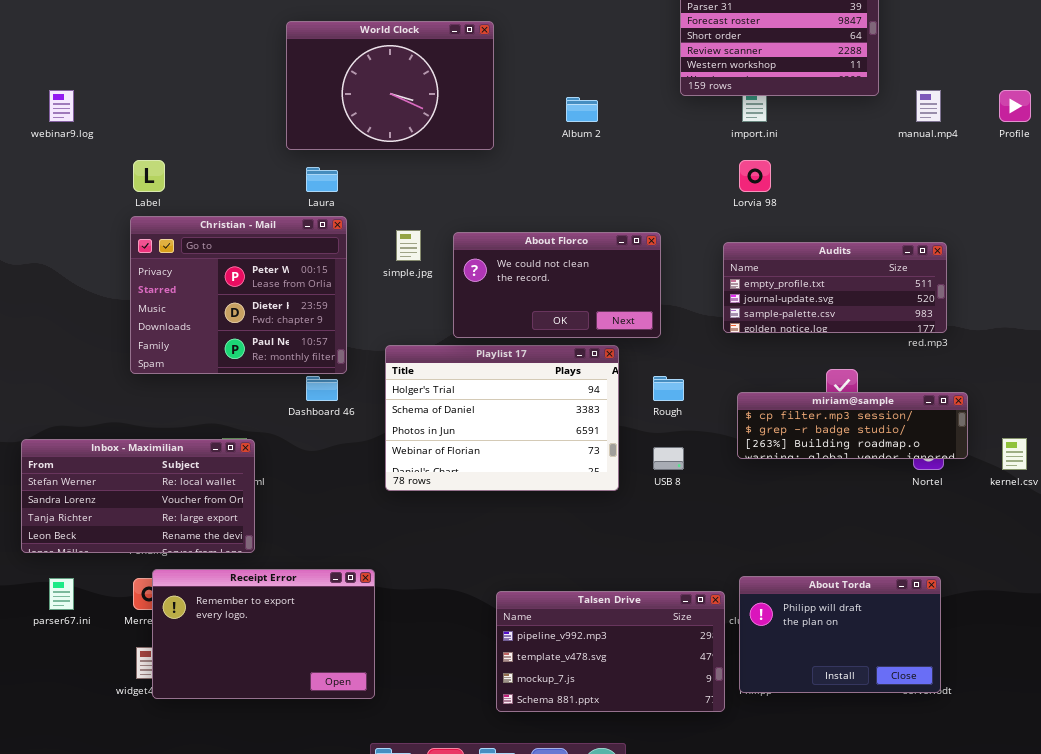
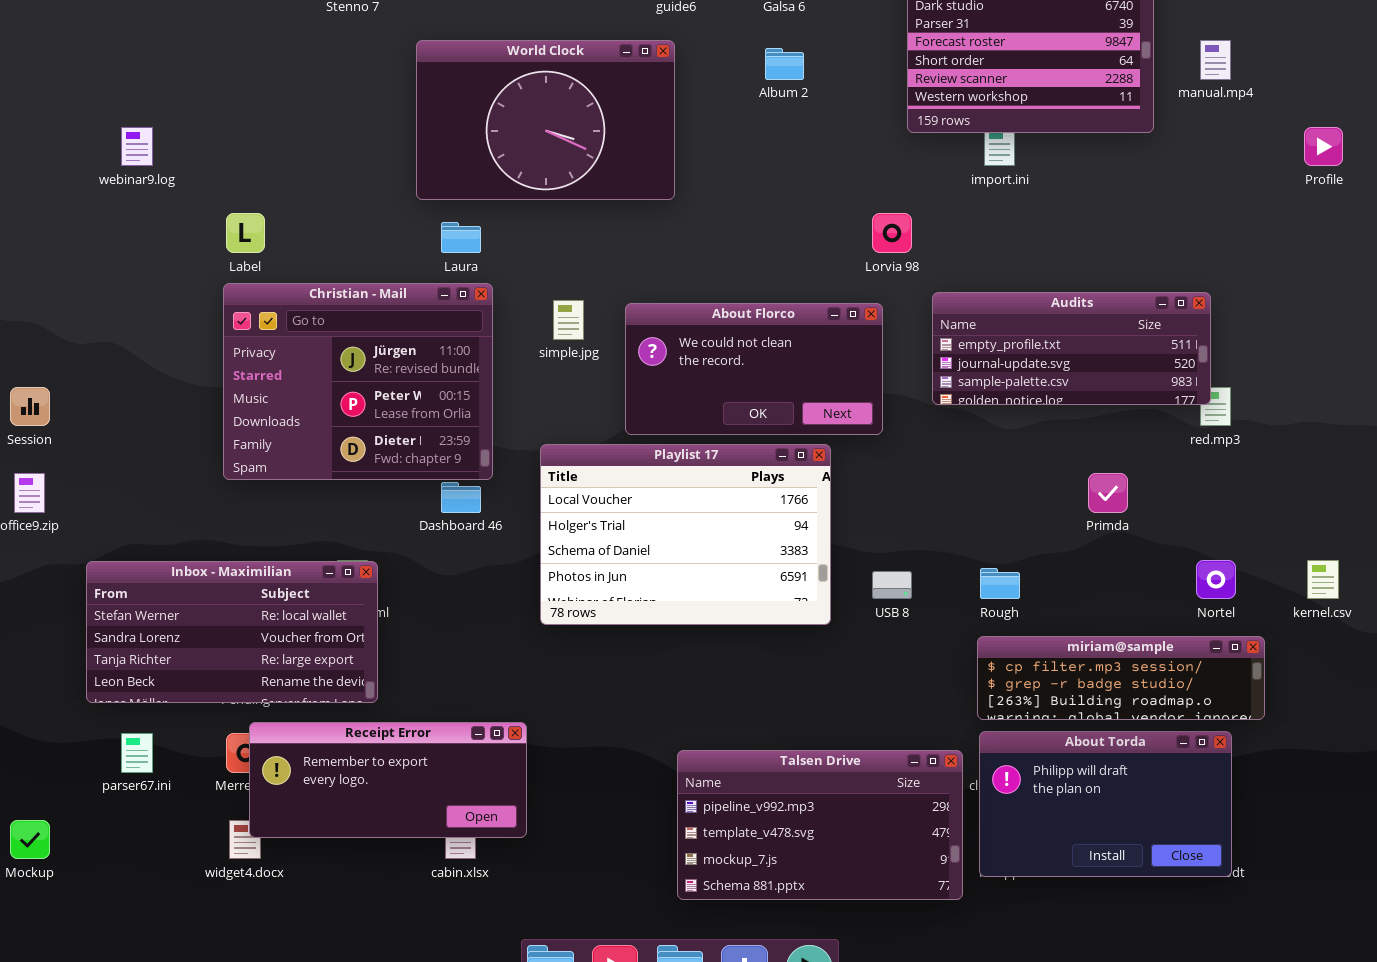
manual.mp4: [916,90,941,122] -> [1200,40,1231,80], moved
Album 2: [566,97,598,122] -> [765,48,804,80], moved
Lorvia 98: [739,160,771,192] -> [872,213,912,253], moved
Christian - Mail: [130,216,347,374] -> [223,283,493,480], scrolled up 1 row
Audits: [723,242,947,333] -> [932,292,1211,405], moved
Playlist 17: [385,345,619,491] -> [540,444,831,625], scrolled up 1 row
Rough: [653,376,684,401] -> [980,568,1020,599], moved
miriam@sample: [737,392,968,459] -> [977,636,1265,720], moved
Receipt Error: [152,569,375,699] -> [249,722,527,838], resized

